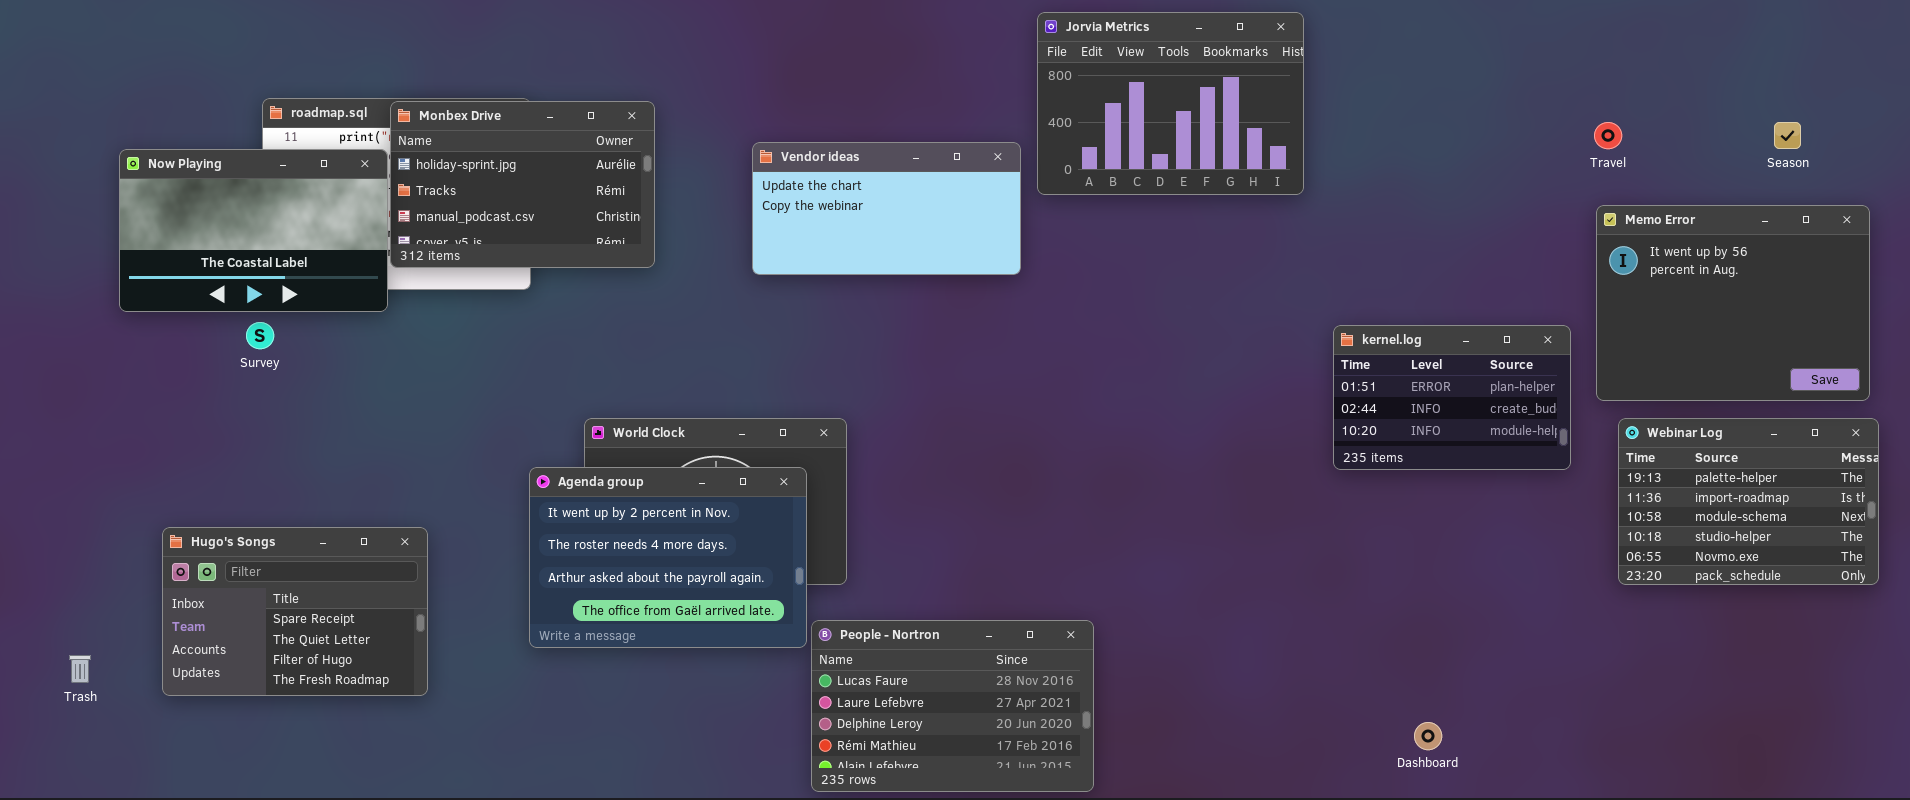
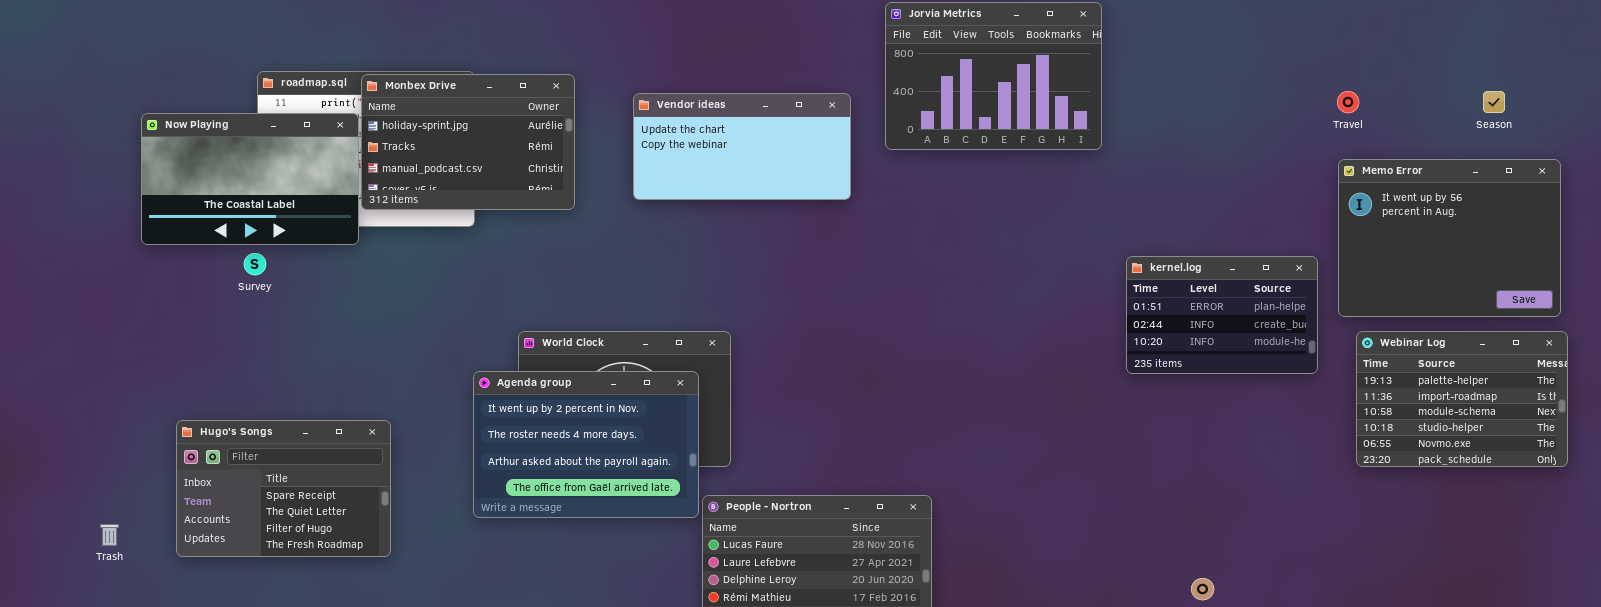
Vendor ideas: [752,142,1021,275] -> [633,93,851,200], moved

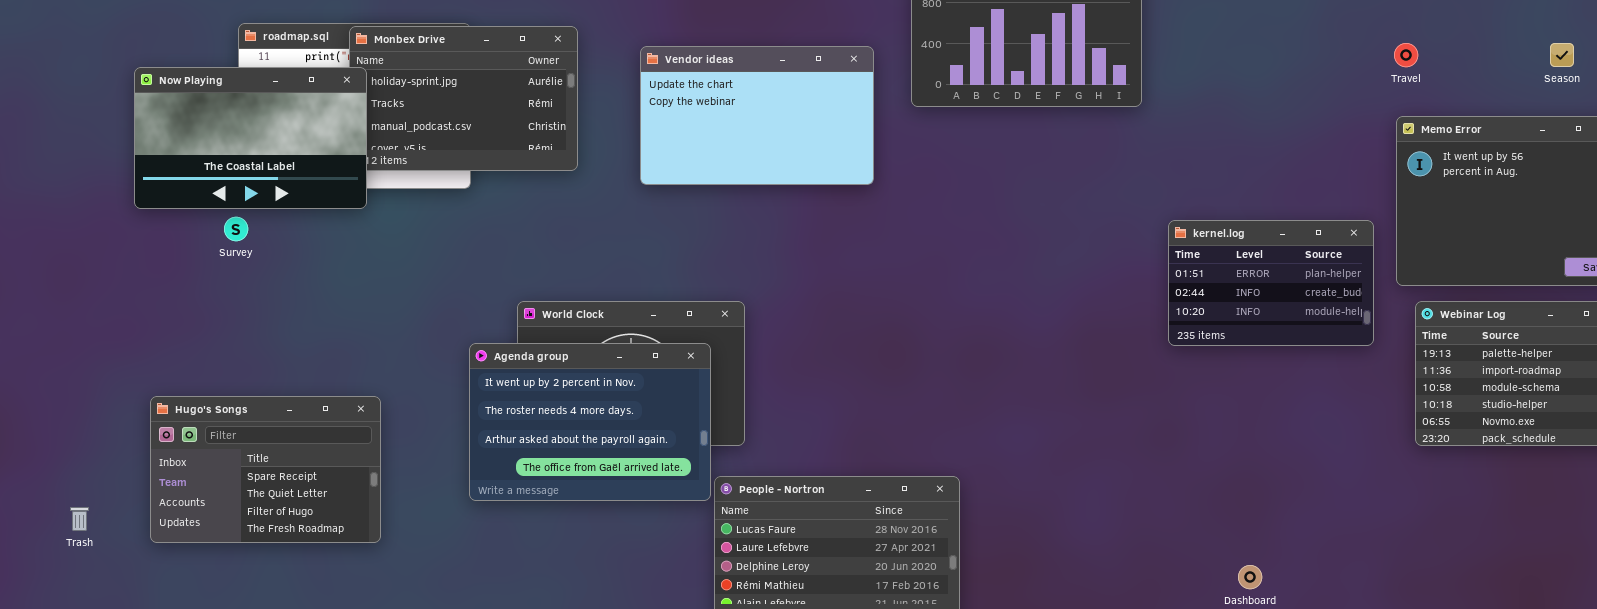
Vendor ideas: [633,93,851,200] -> [640,46,874,185], resized
Now Playing: [141,113,359,245] -> [134,67,367,209], moved

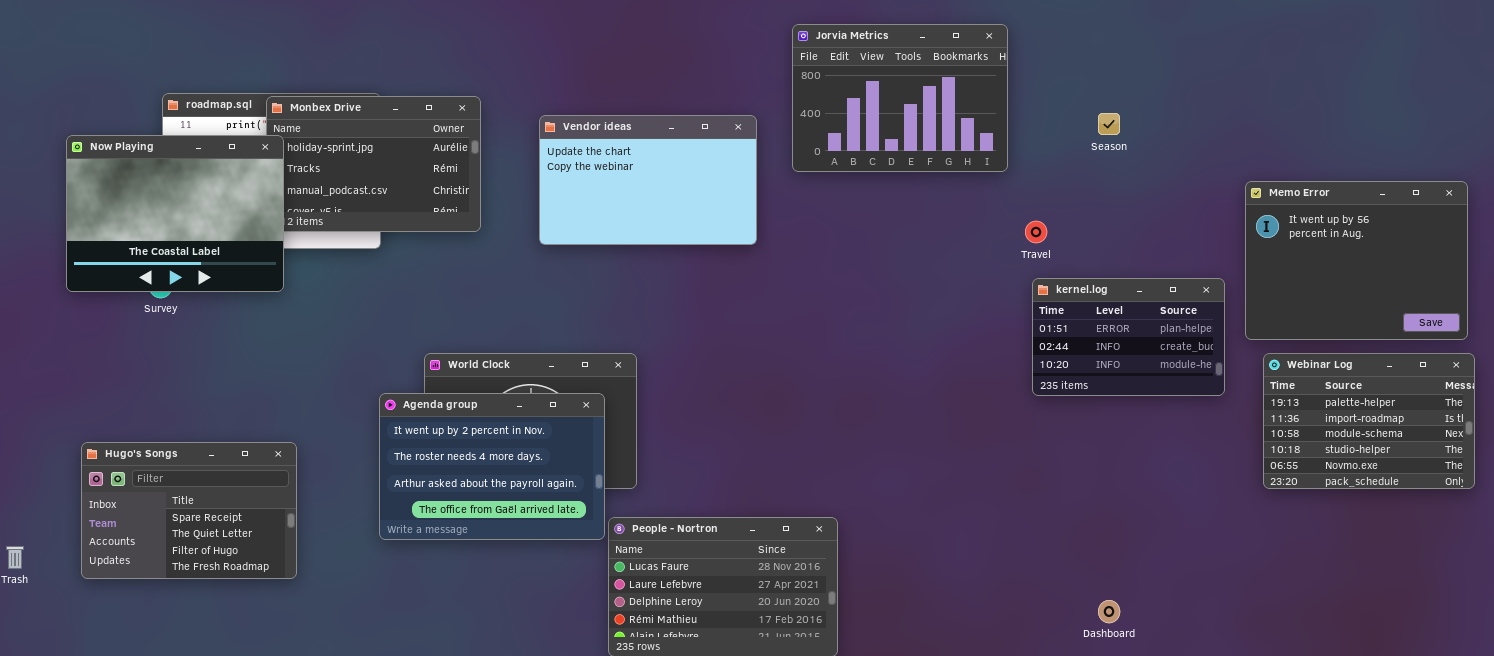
Travel: [1394,43,1418,67] -> [1025,221,1047,243], moved
Season: [1550,43,1574,67] -> [1098,113,1120,135], moved
Now Playing: [134,67,367,209] -> [66,135,284,292], resized

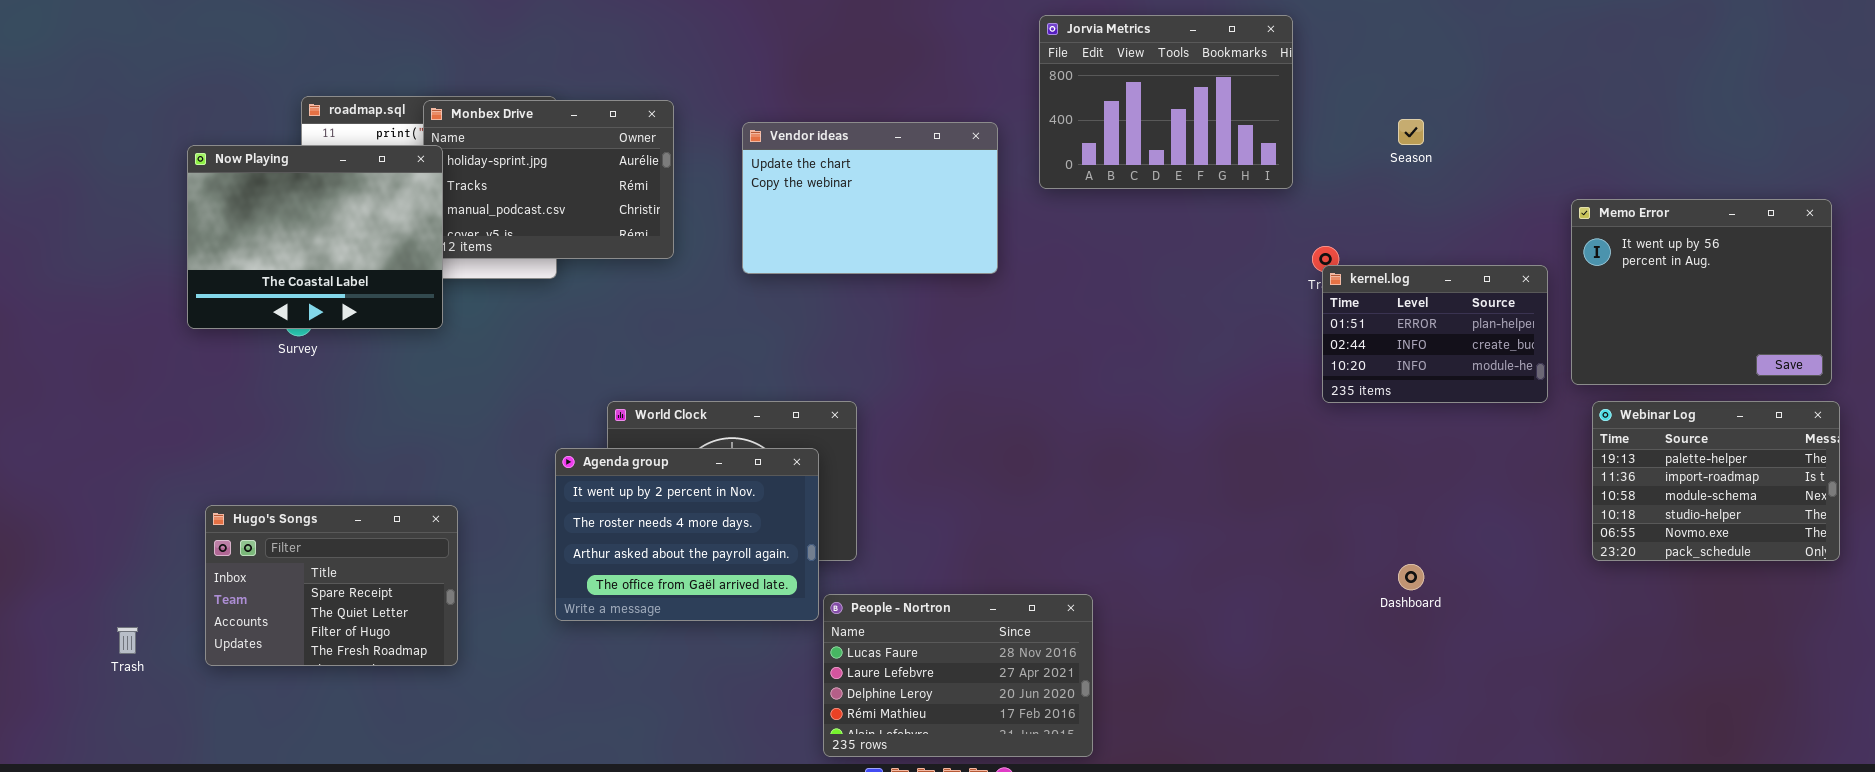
kernel.log: [1032,278,1225,396] -> [1322,265,1548,403], moved
Dashboard: [1098,600,1120,623] -> [1398,564,1424,590], moved

